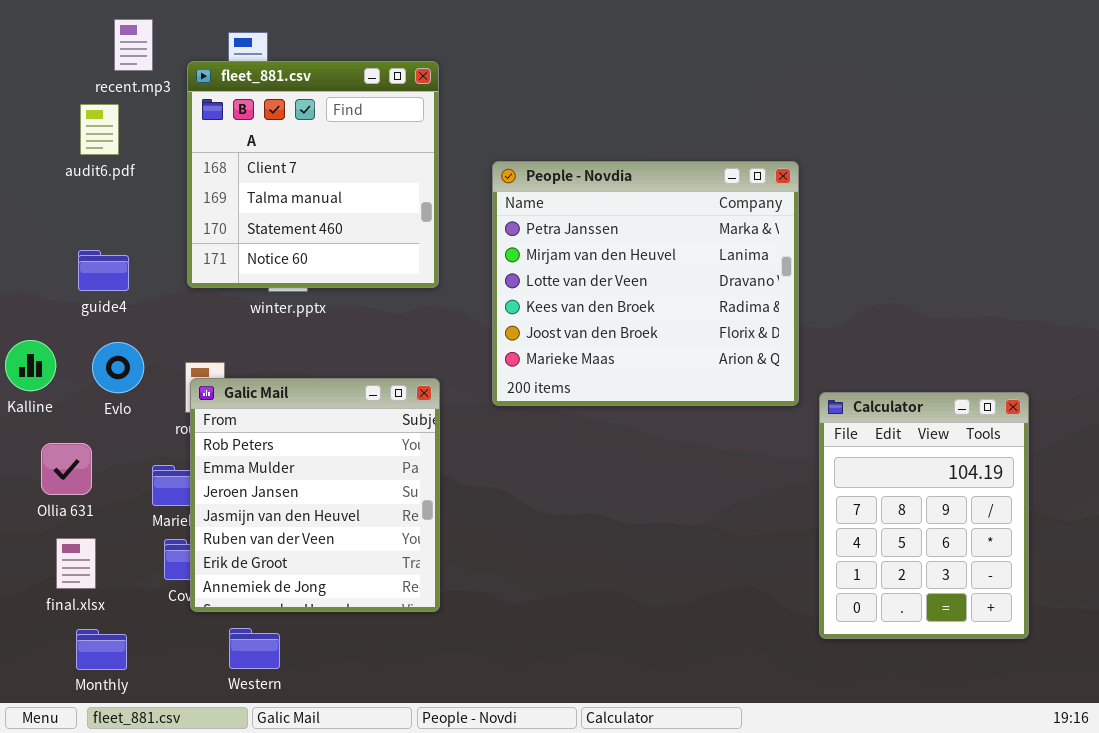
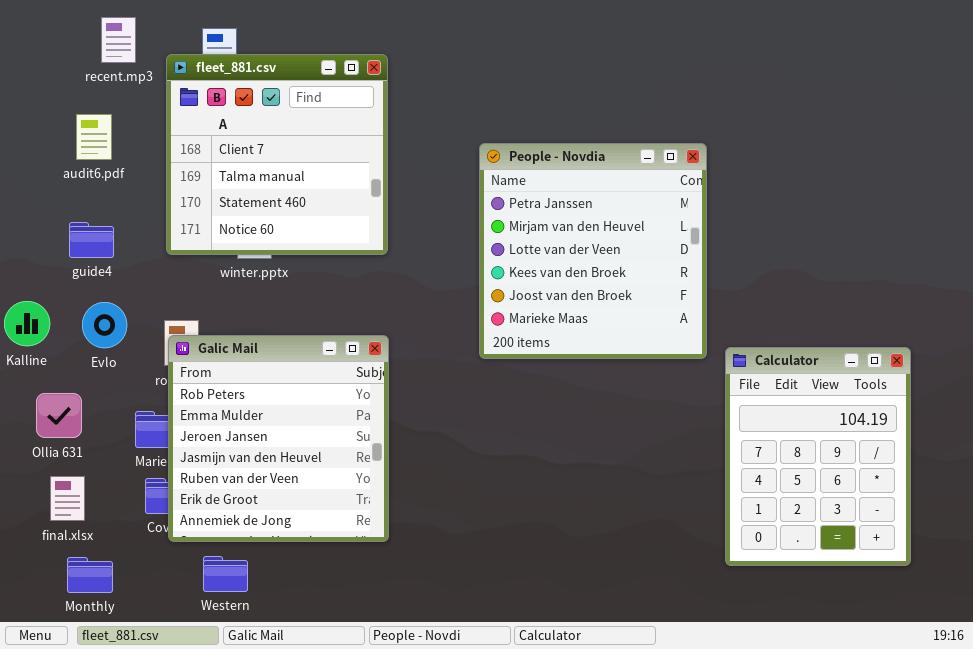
audit6.pdf: [80,104,119,155] -> [76,114,112,160], moved
People - Novdia: [492,161,799,406] -> [479,143,707,359], resized

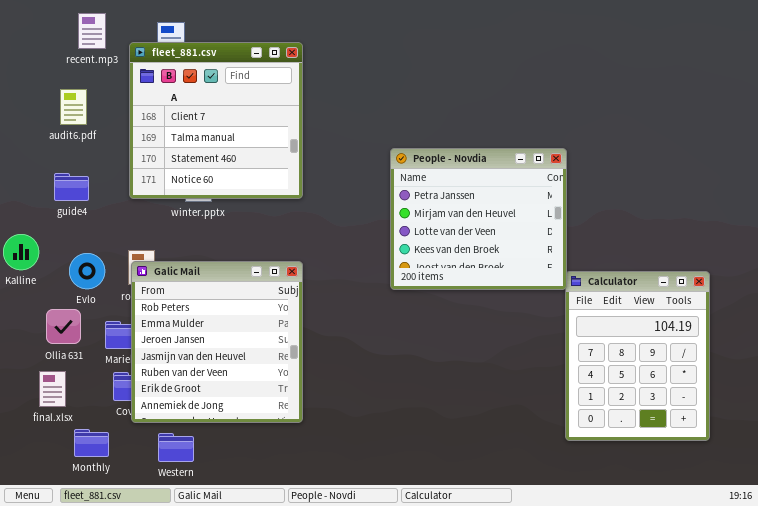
People - Novdia: [479,143,707,359] -> [390,148,567,290], moved, resized
Evlo: [82,302,127,348] -> [69,253,105,289], moved
Ollia 631: [36,393,82,438] -> [46,309,81,344], moved
Monthly: [67,557,113,593] -> [74,429,109,457], moved

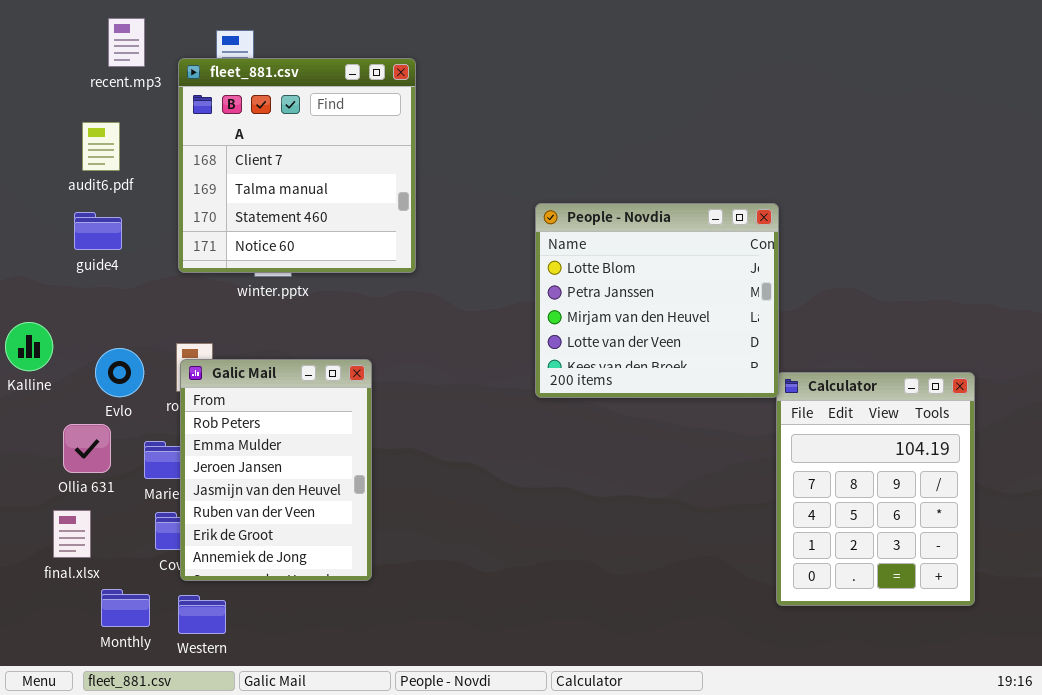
People - Novdia: [390,148,567,290] -> [535,203,779,398], scrolled up 1 row
guide4: [54,173,89,201] -> [74,212,122,250], moved
Galic Mail: [131,261,303,423] -> [180,359,372,581], resized
Western: [158,433,194,462] -> [178,595,226,634], moved

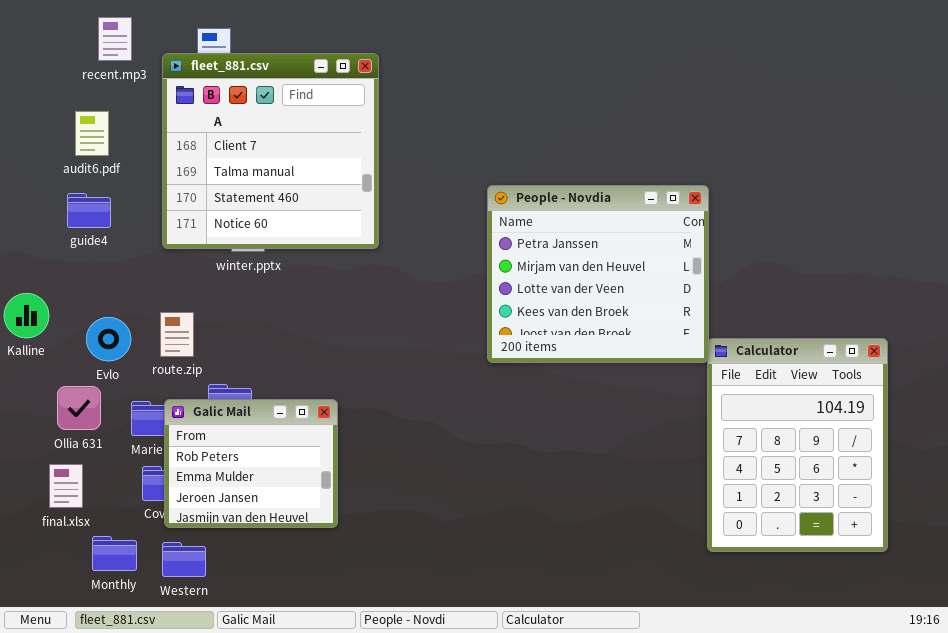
People - Novdia: [535,203,779,398] -> [487,185,709,363], scrolled down 1 row
Galic Mail: [180,359,372,581] -> [164,399,338,528], resized

